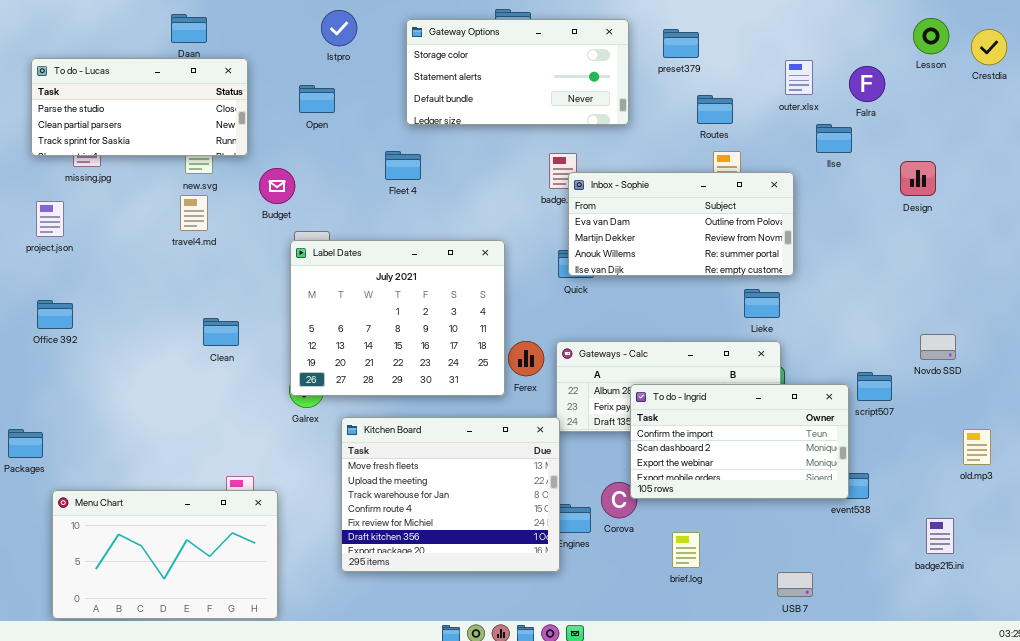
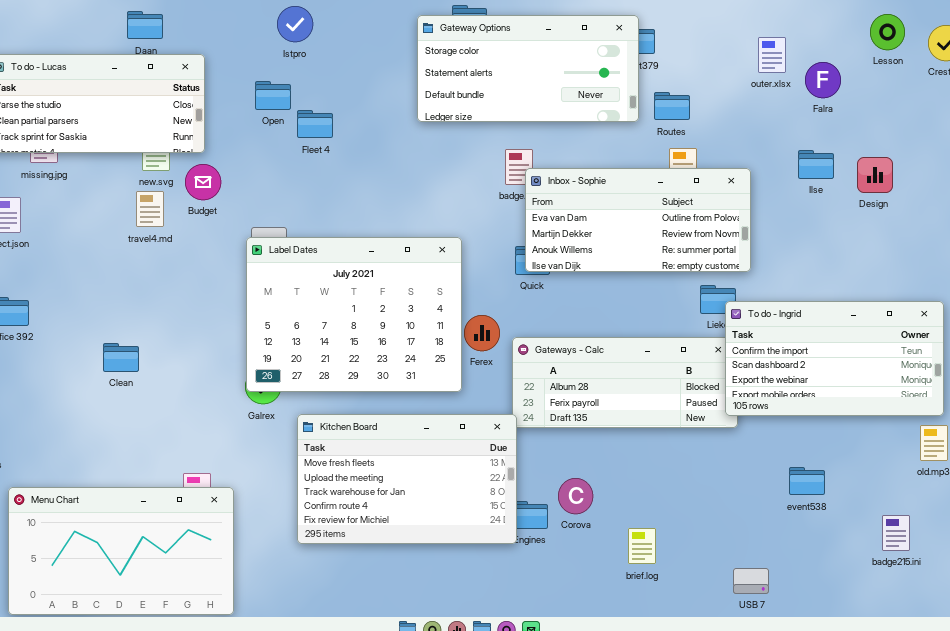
Gateway Options: [406,19,629,125] -> [417,15,639,122], moved
outer.xlsx: [785,60,813,95] -> [758,37,786,73], moved
Ilse: [816,124,852,153] -> [798,150,834,179], moved
Fleet 4: [385,151,421,180] -> [297,110,333,138], moved
Budget: [259,168,295,204] -> [185,164,221,200], moved
Clean: [203,318,239,346] -> [103,343,139,372], moved
Ferex: [508,341,544,376] -> [464,315,500,351], moved
To do - Ingrid: [630,384,849,499] -> [725,301,944,416], moved
Kitchen Board: [341,417,560,572] -> [297,414,517,544], resized

